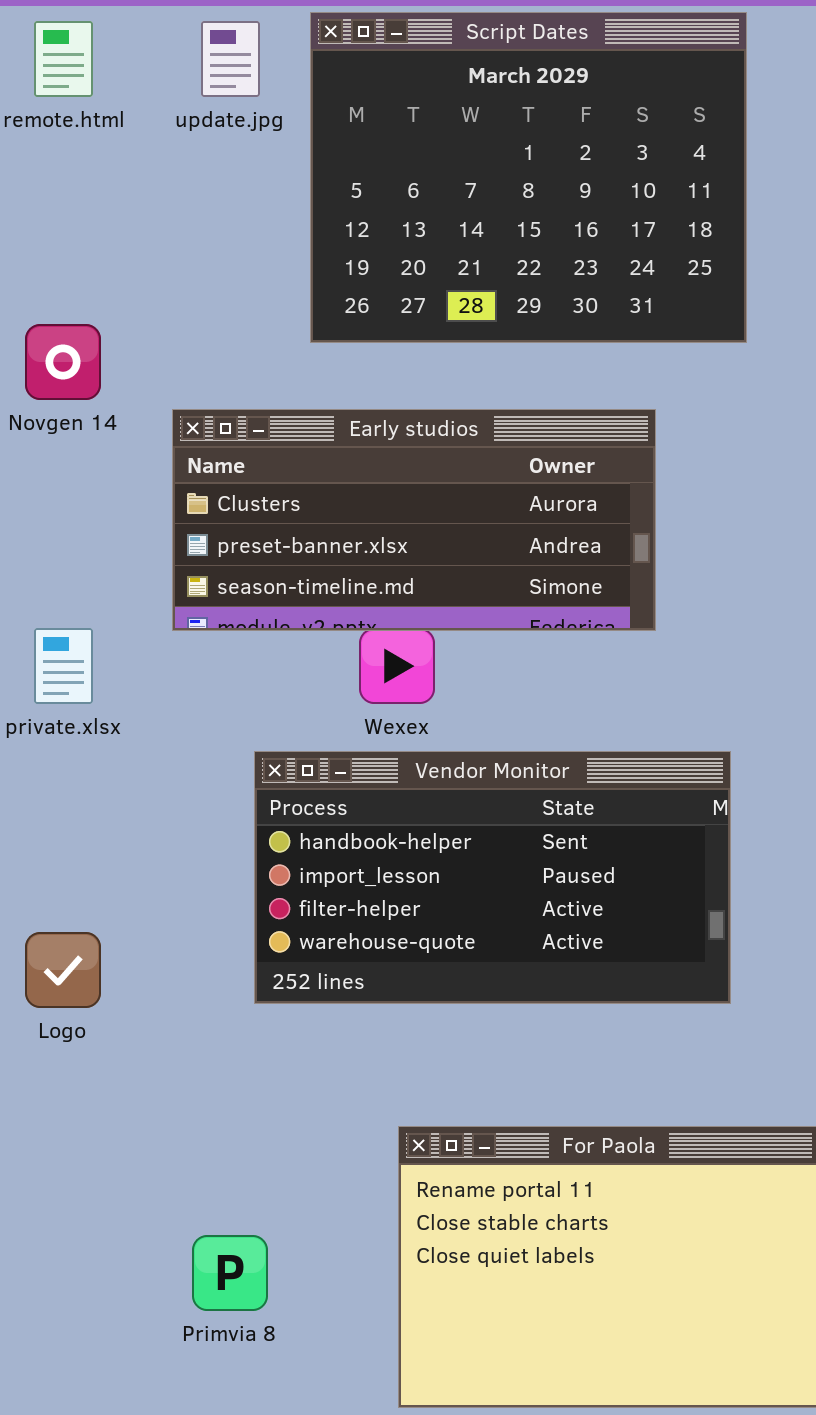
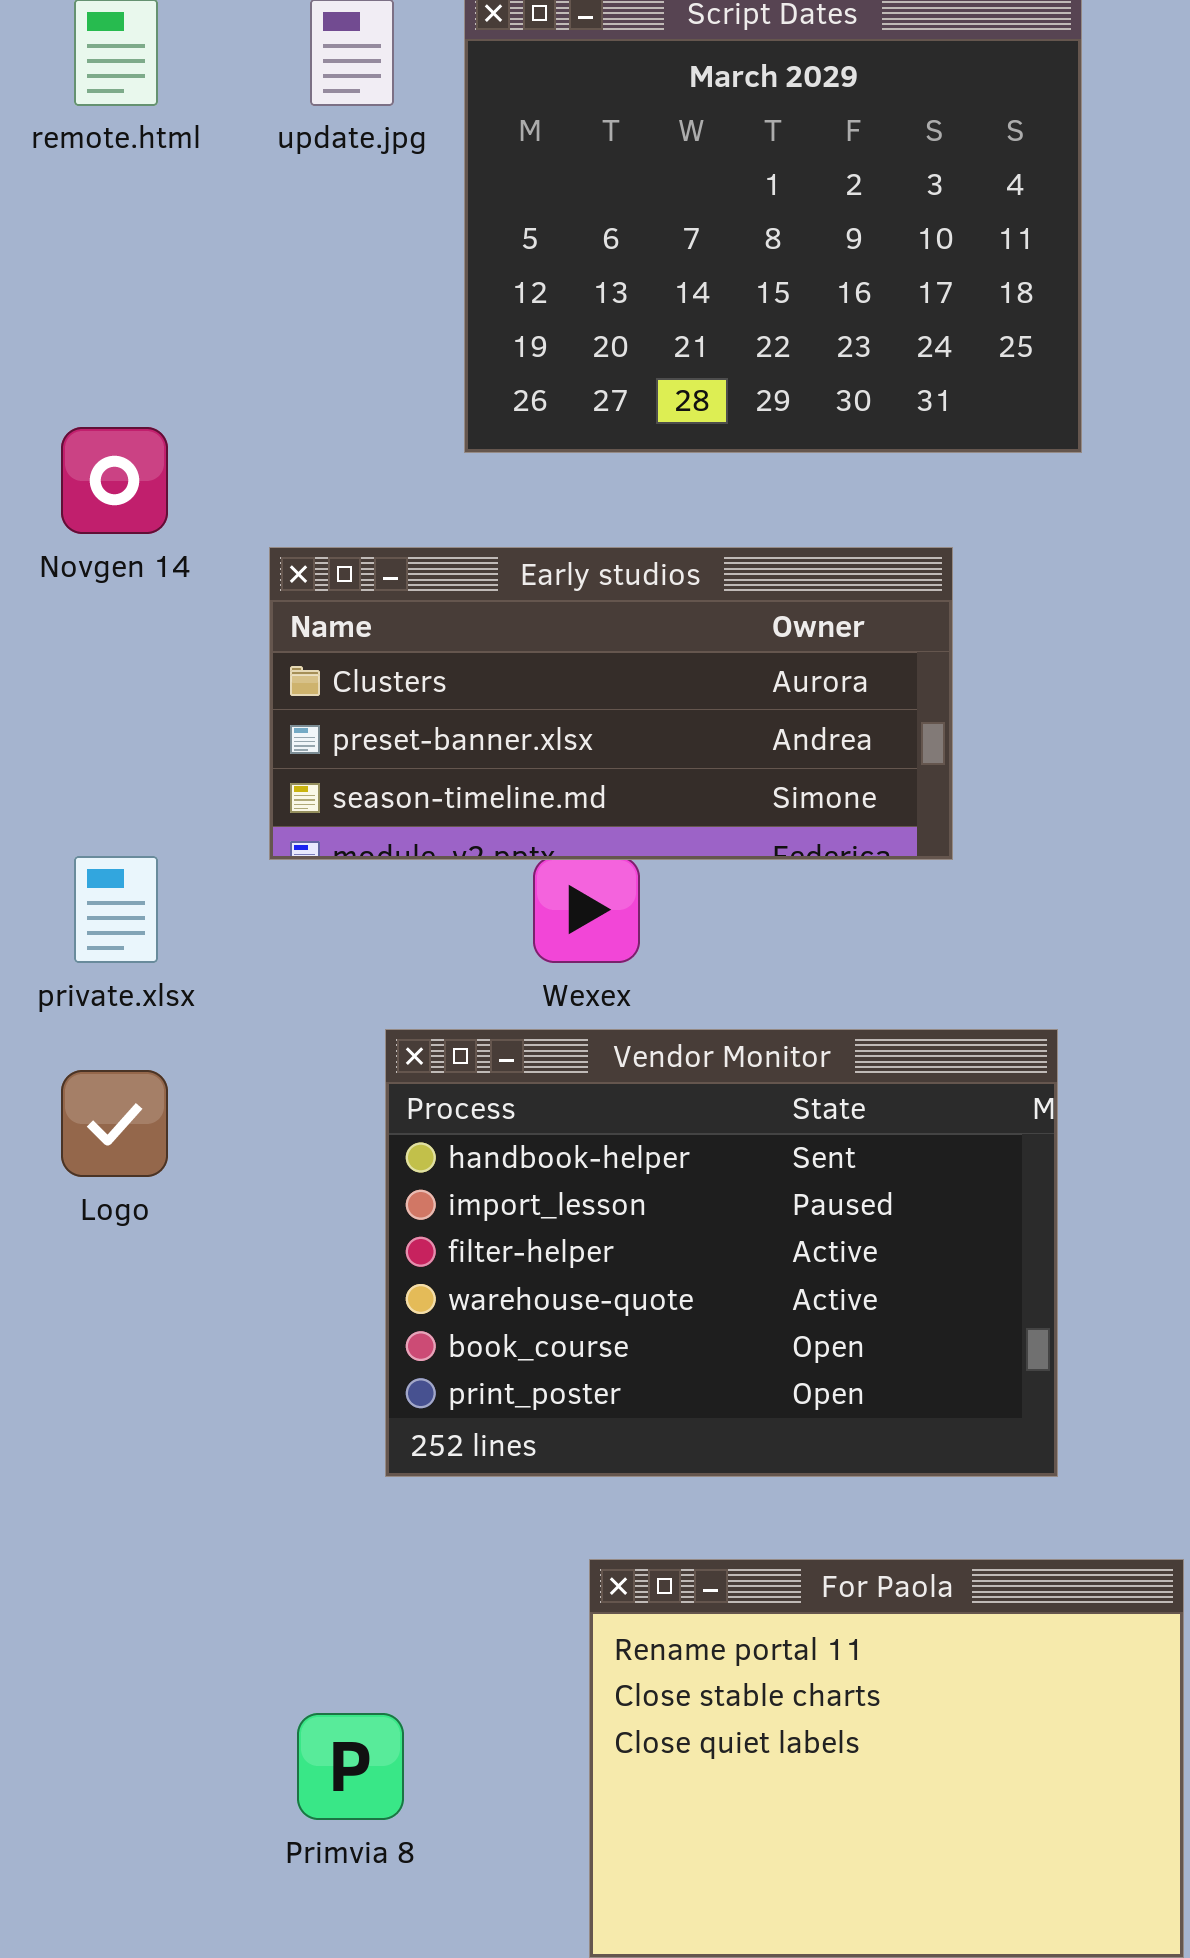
Vendor Monitor: [254,751,731,1004] -> [385,1029,1058,1477], resized
Logo: [25,932,101,1008] -> [61,1070,168,1177], moved

